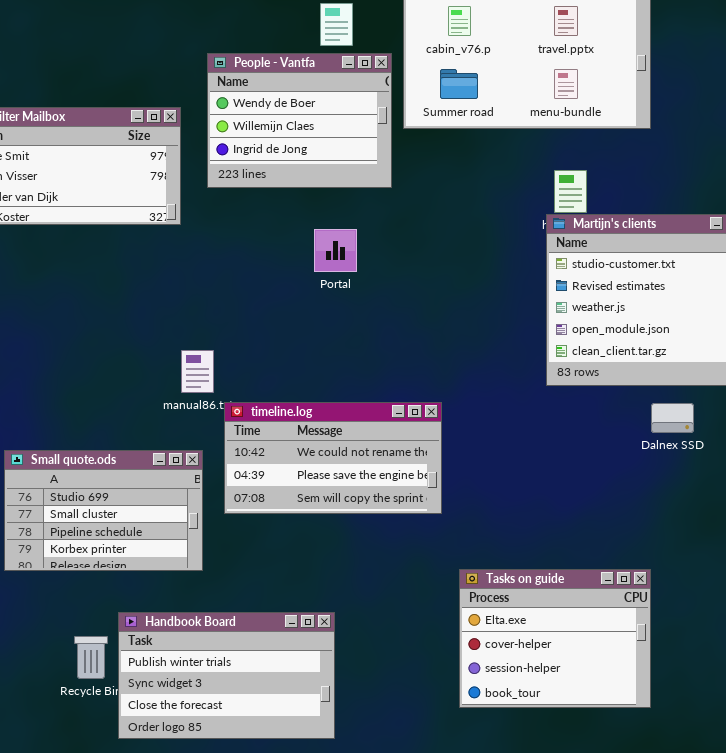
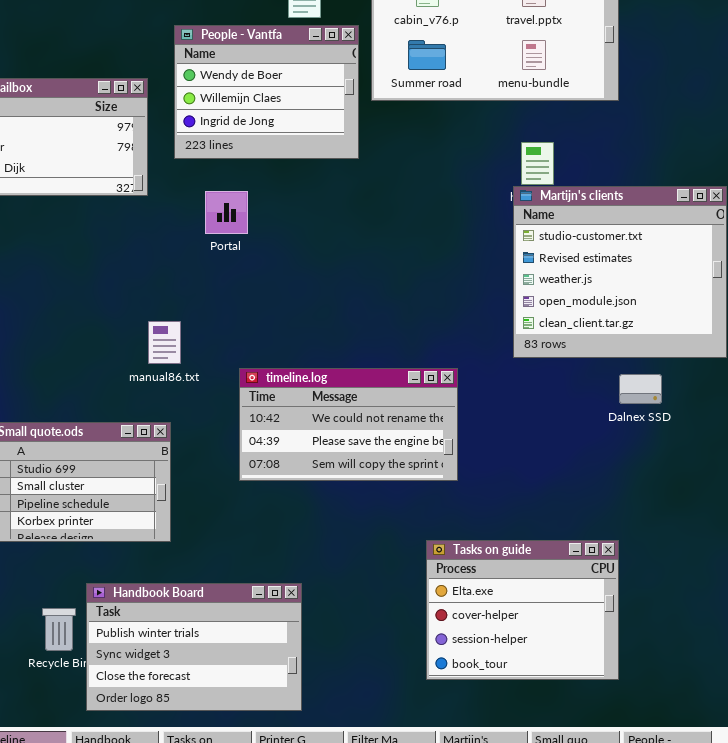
Portal: [314,229,357,272] -> [205,191,248,234], moved
timeline.log: [224,402,442,514] -> [239,368,458,481], moved

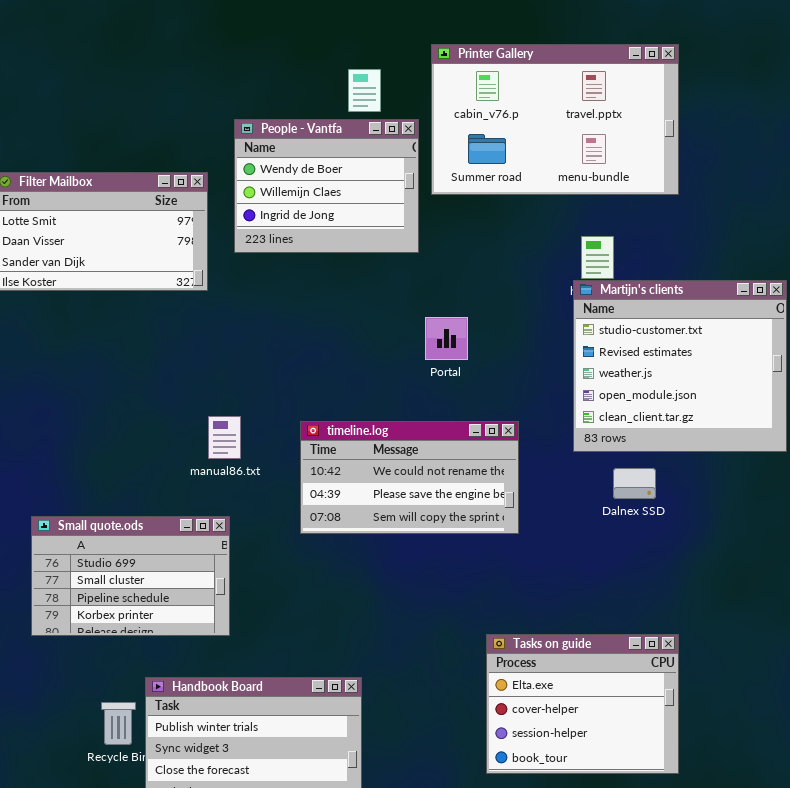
Portal: [205,191,248,234] -> [425,317,468,360], moved
timeline.log: [239,368,458,481] -> [300,421,519,534], moved
Dalnex SSD: [619,374,662,404] -> [613,468,656,499], moved

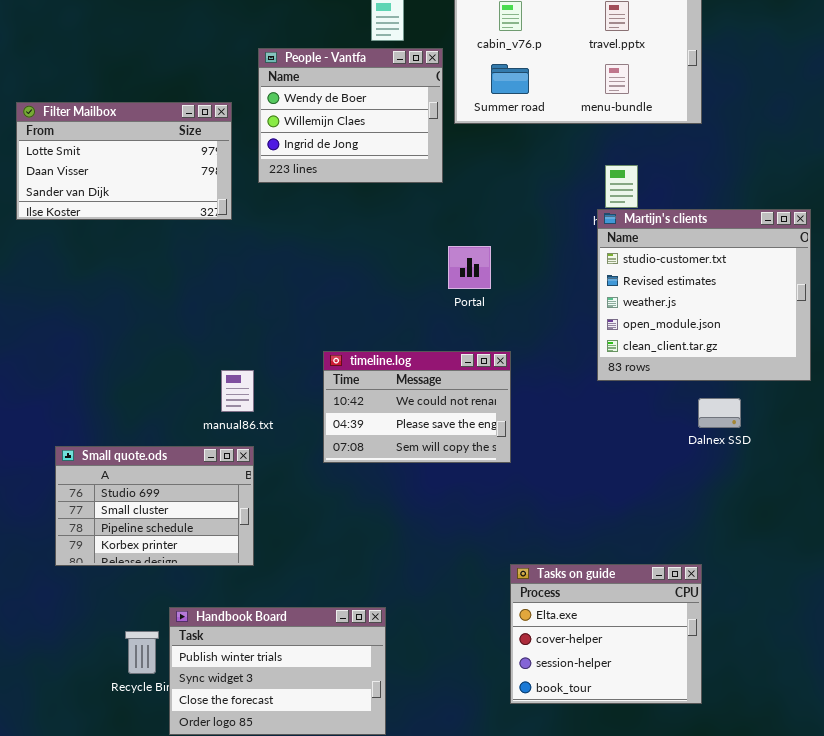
manual86.txt: [208,416,241,459] -> [221,370,254,412], moved
timeline.log: [300,421,519,534] -> [323,351,511,463], resized
Dalnex SSD: [613,468,656,499] -> [698,398,741,428], moved

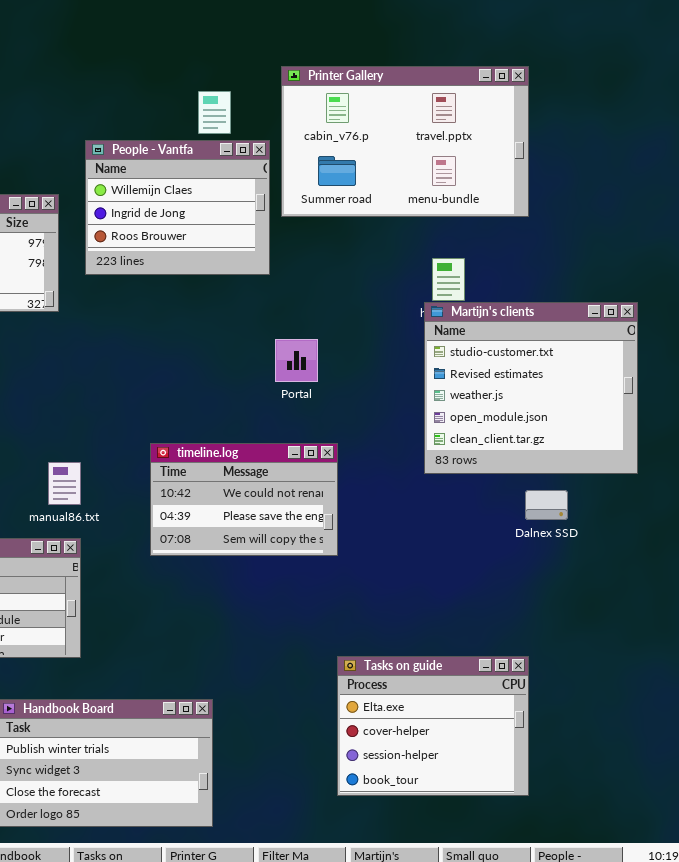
People - Vantfa: [258,48,443,183] -> [85,140,270,275], scrolled down 1 row

